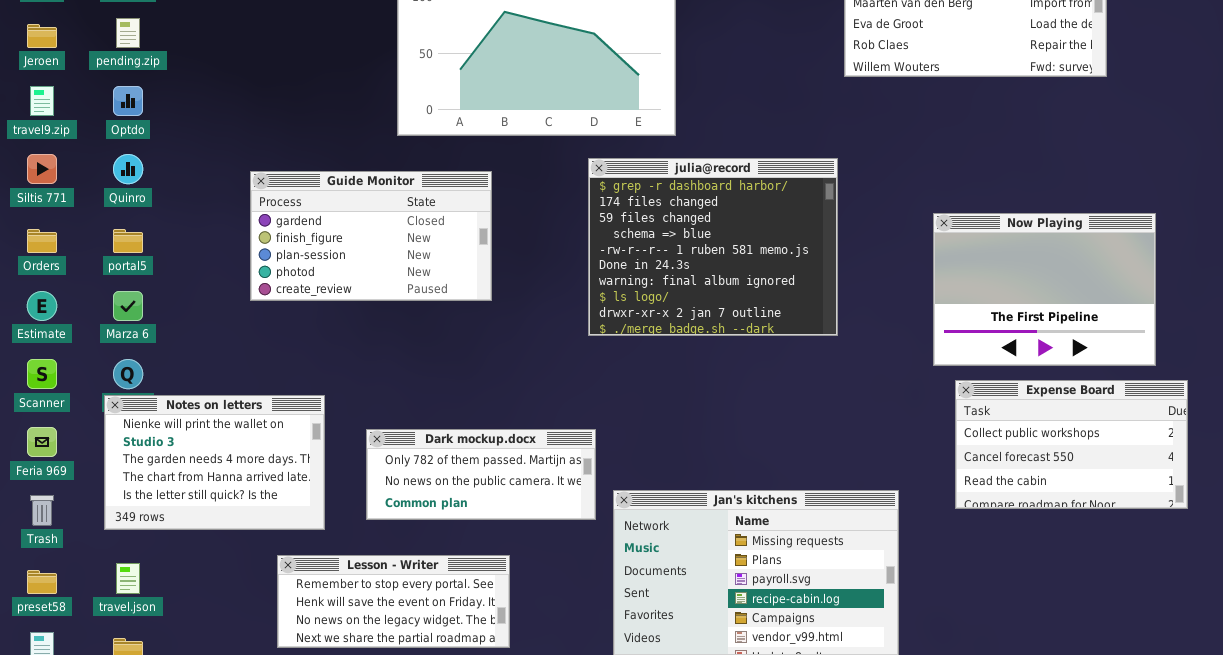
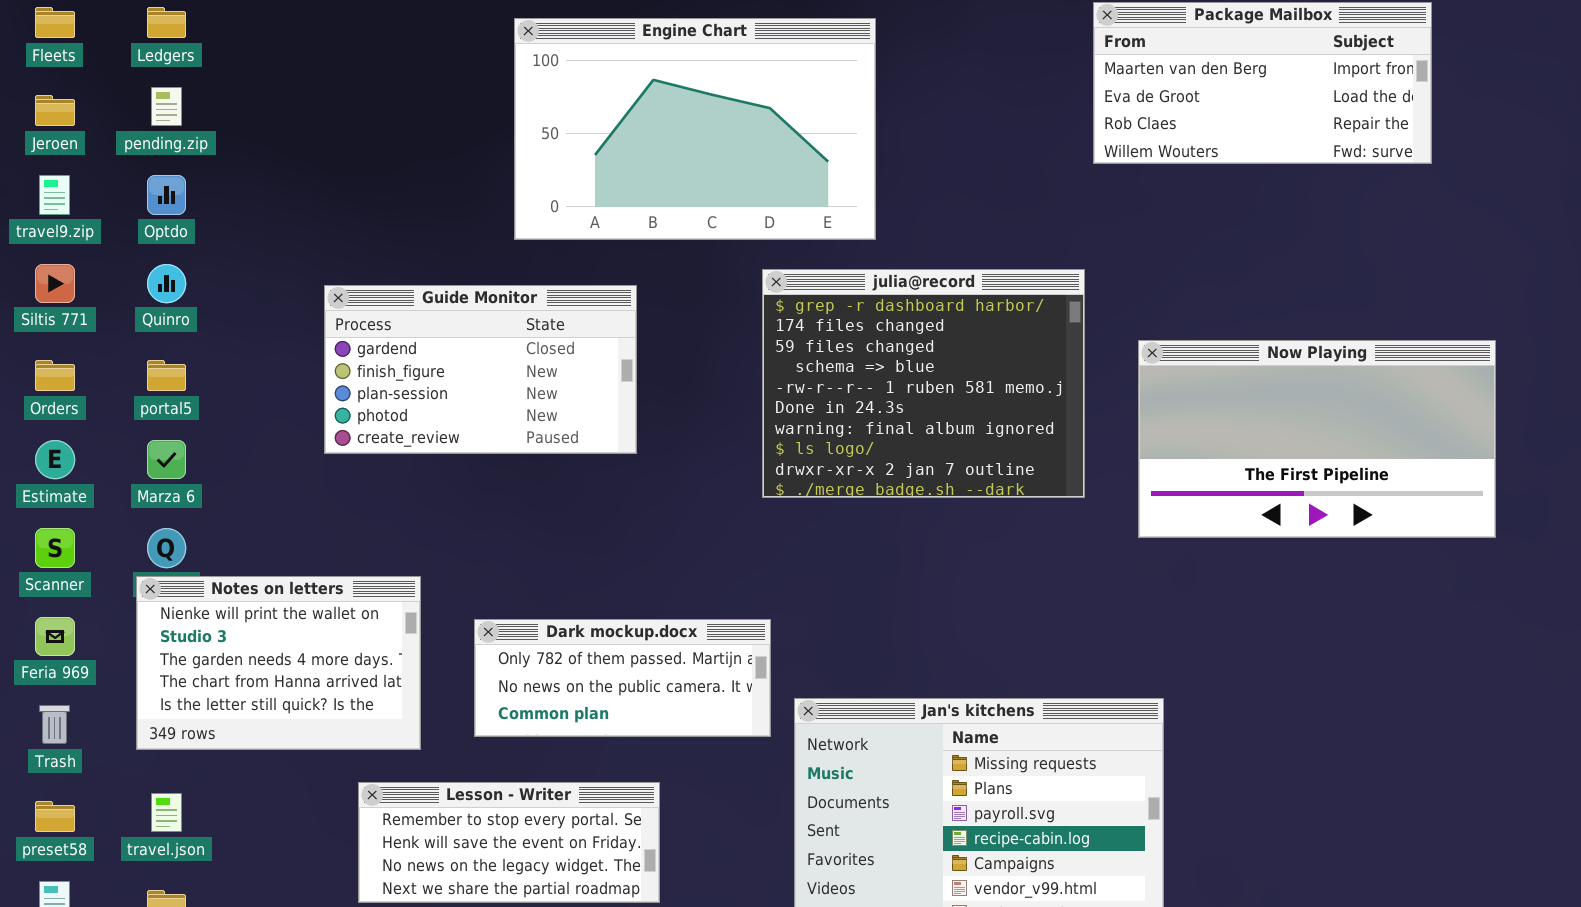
Now Playing: [933,213,1156,366] -> [1138,340,1496,538], resized
Expense Board: [955,380,1188,509] -> none, closed

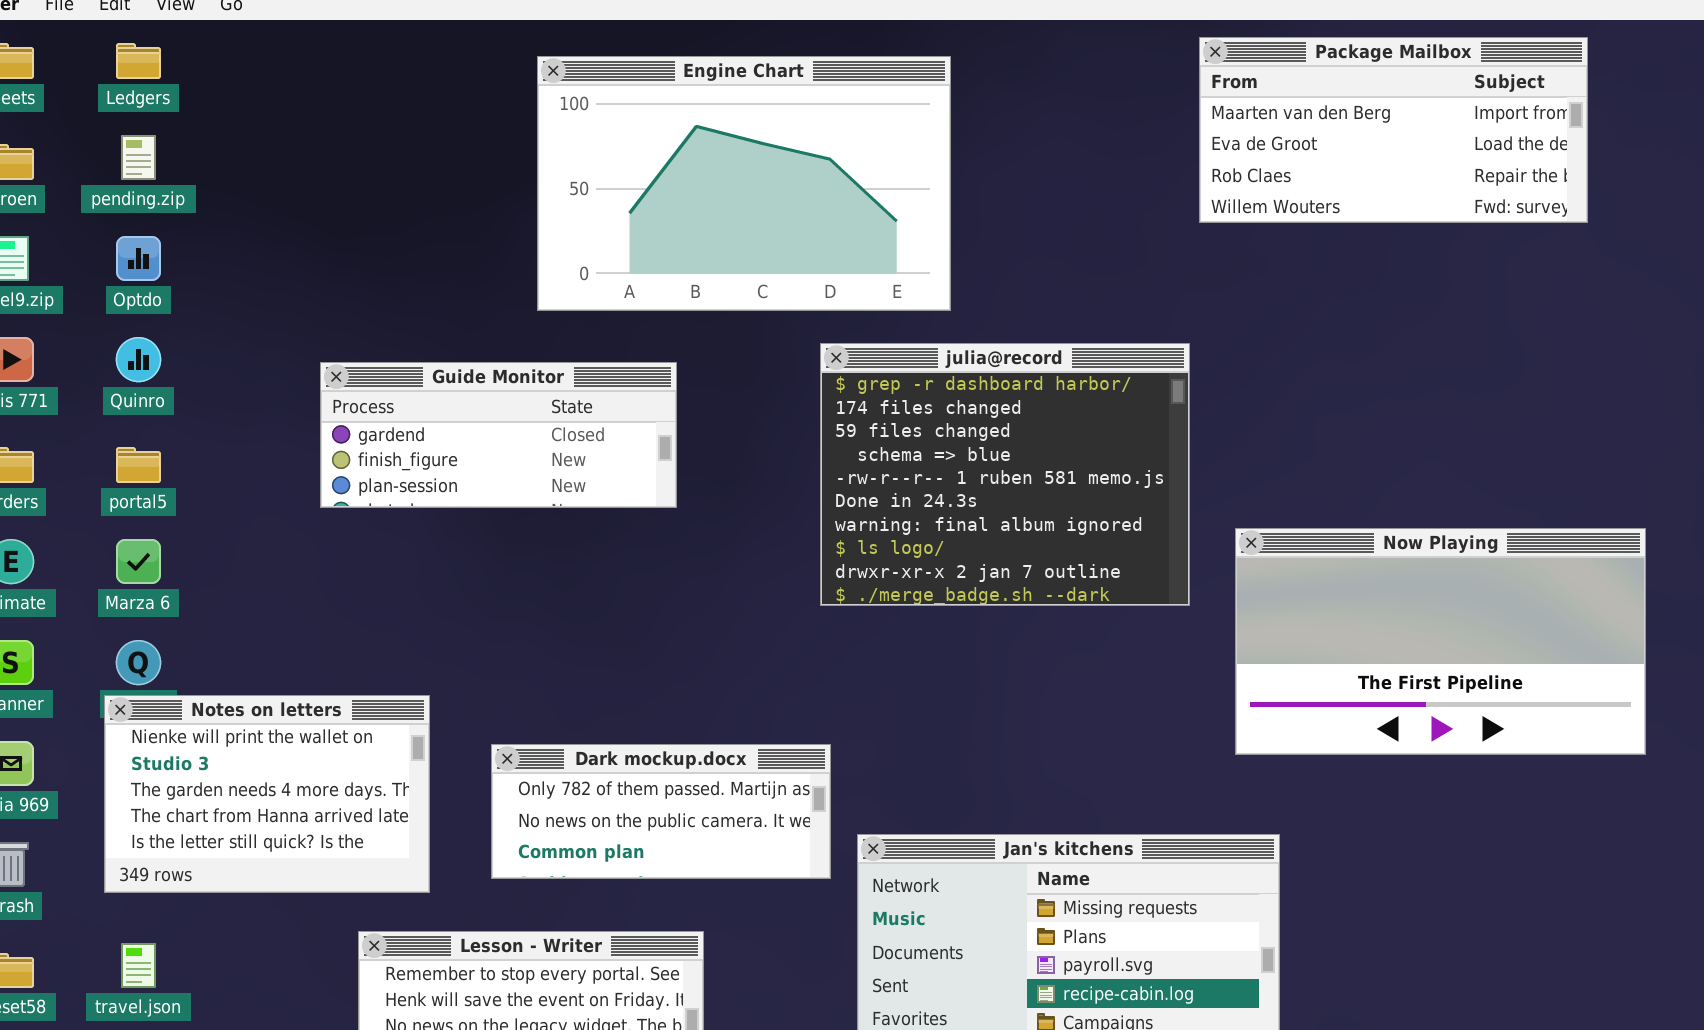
Guide Monitor: [324,285,637,454] -> [320,362,677,508], resized
Now Playing: [1138,340,1496,538] -> [1235,528,1646,755], moved

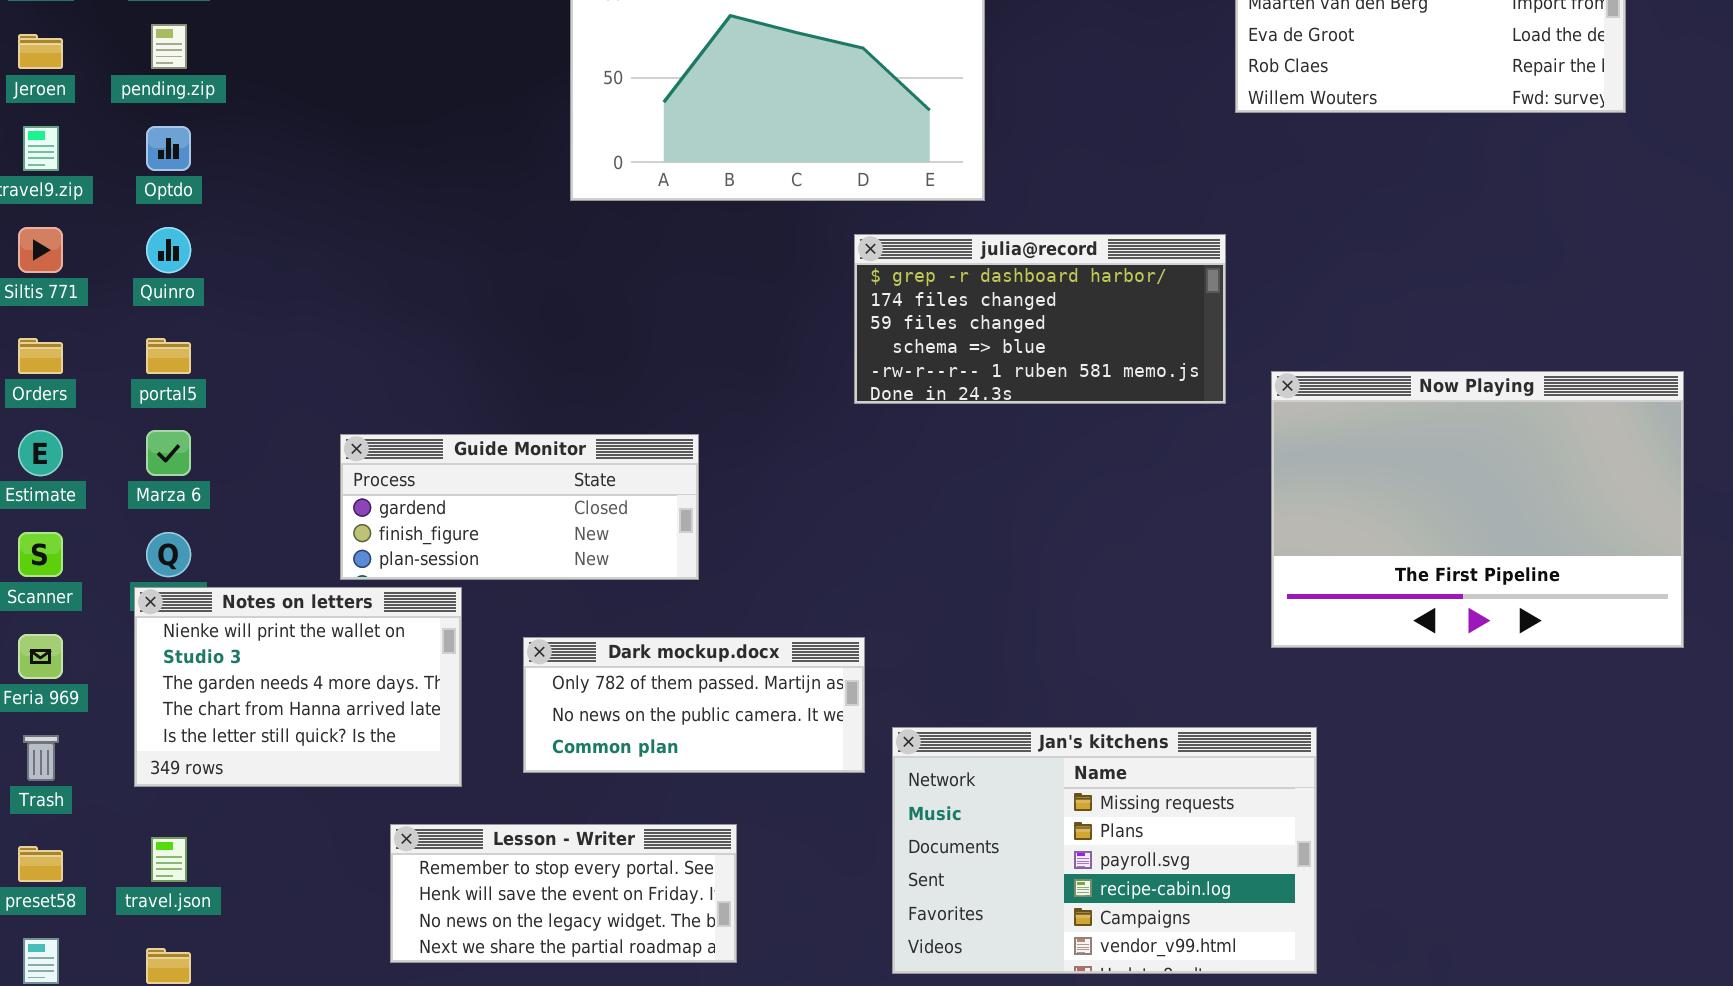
julia@record: [820,343,1190,606] -> [854,234,1226,404], resized
Guide Monitor: [320,362,677,508] -> [340,434,699,580], moved
Now Playing: [1235,528,1646,755] -> [1271,371,1684,648], resized

